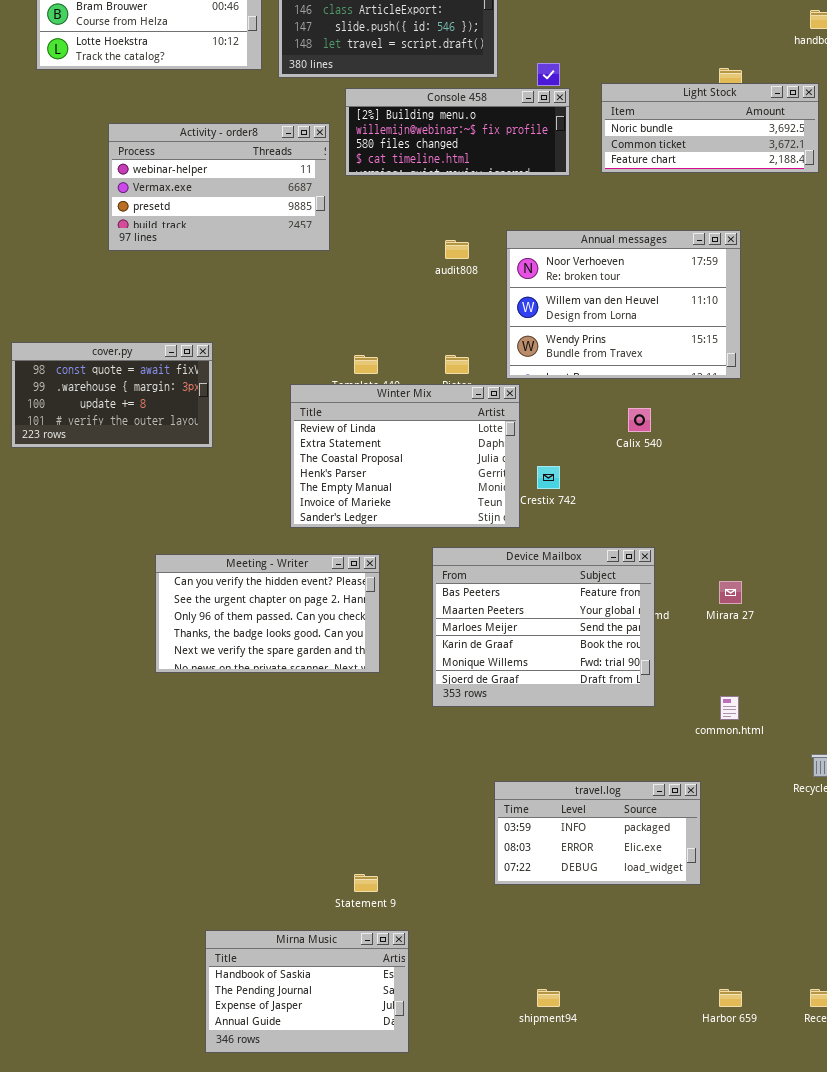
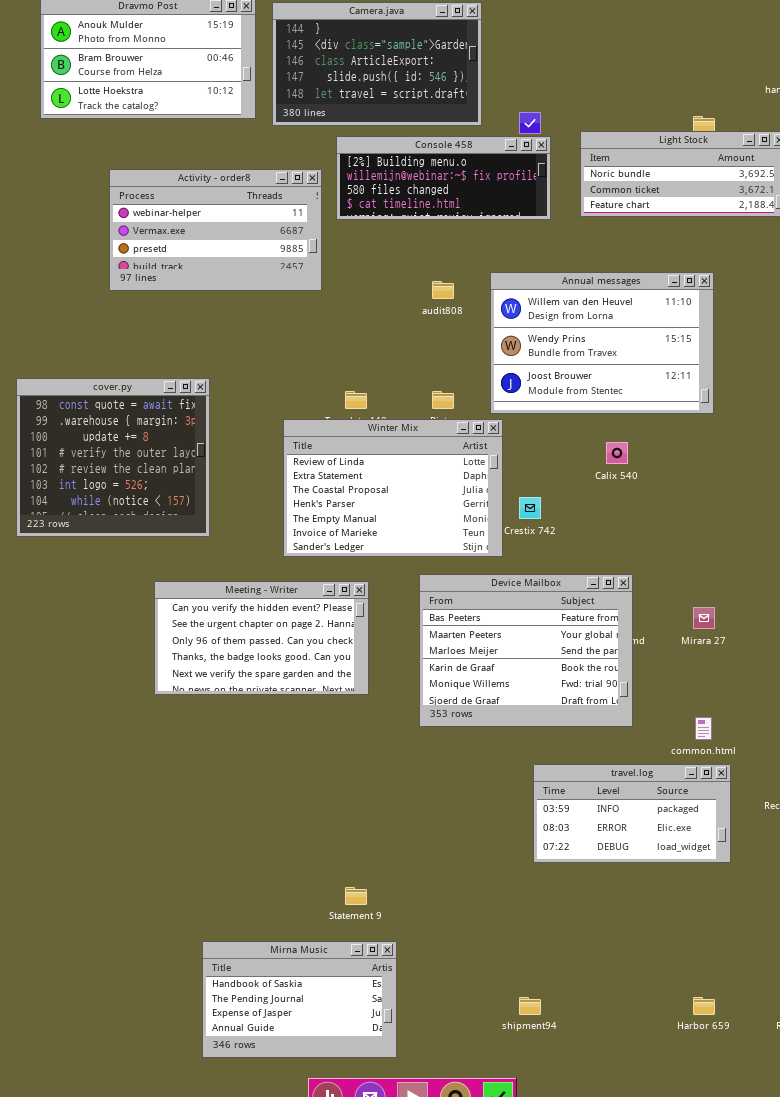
Annual messages: [506,230,741,379] -> [490,272,714,414], scrolled down 1 row
cover.py: [11,342,213,448] -> [16,378,210,537], resized
travel.log: [494,781,701,885] -> [533,764,731,863], moved

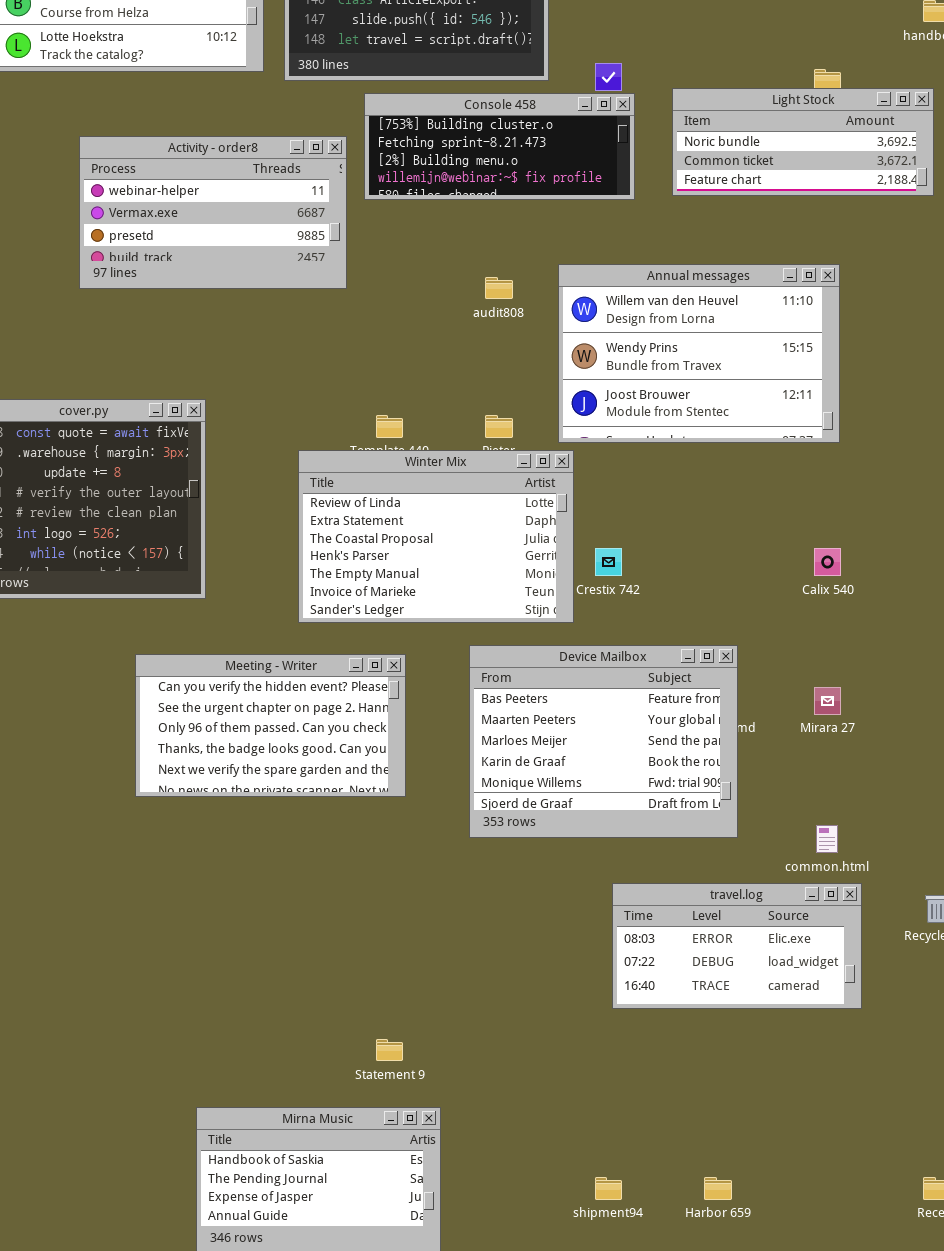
Console 458: [336,136,551,220] -> [364,93,635,200], scrolled up 2 rows
Calix 540: [606,442,628,464] -> [814,548,841,576], moved
travel.log: [533,764,731,863] -> [612,883,862,1009], scrolled down 1 row
Harbor 659: [693,997,715,1015] -> [704,1177,732,1200], moved

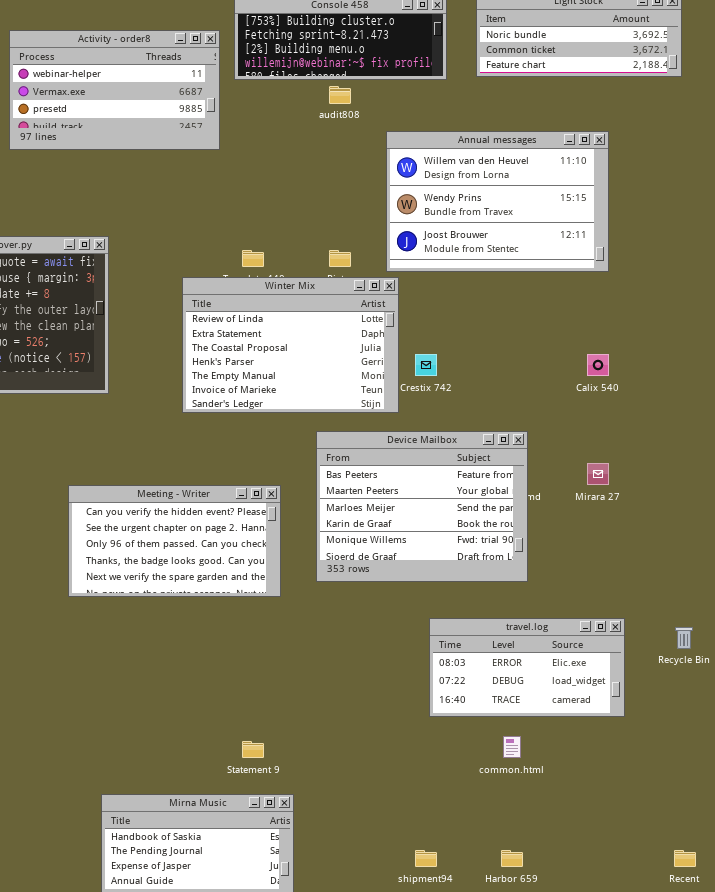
audit808: [485,277,513,299] -> [329,86,351,104], moved
Meeting - Writer: [135,654,406,797] -> [68,485,281,597], moved
common.html: [816,825,838,853] -> [503,736,521,758], moved

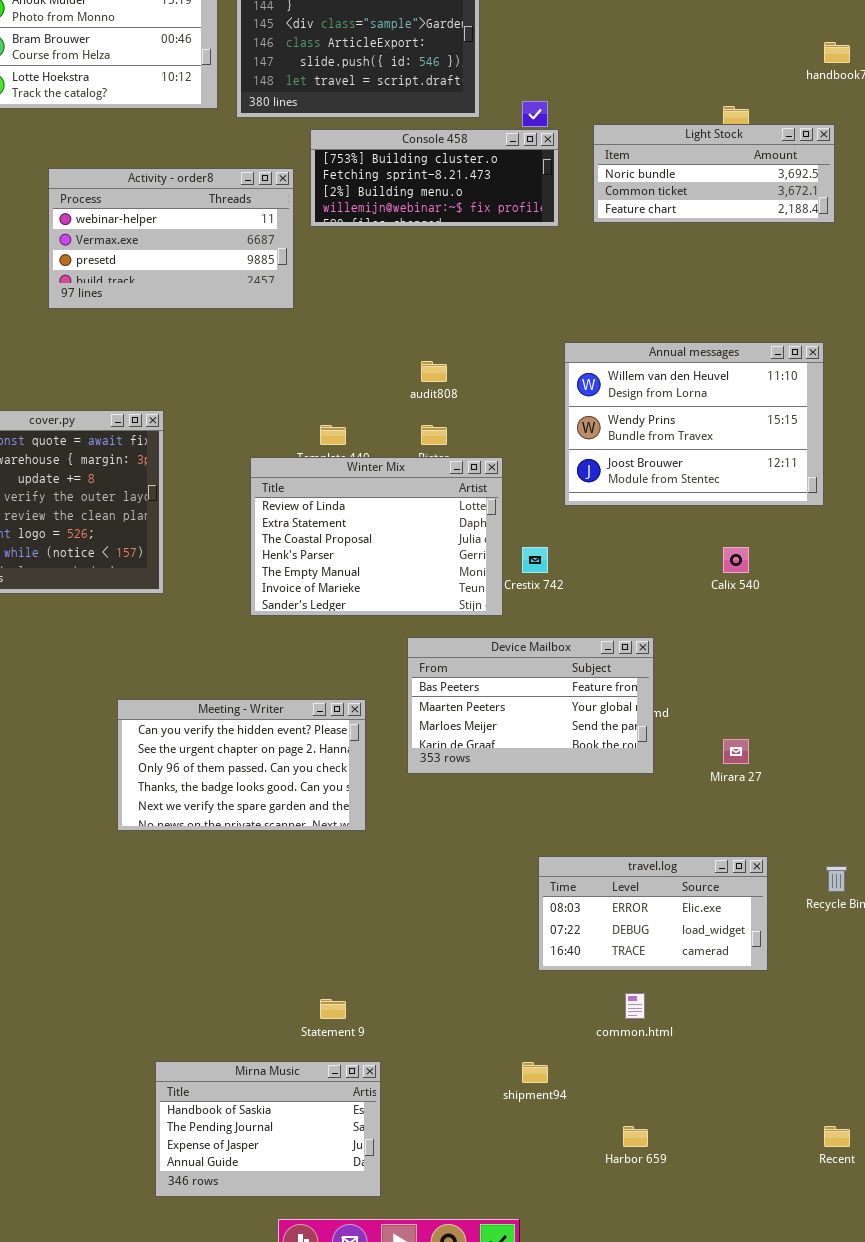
audit808: [329,86,351,104] -> [421,361,447,382], moved
Annual messages: [386,131,609,272] -> [564,342,824,506], moved
Device Mailbox: [316,431,528,582] -> [407,637,654,774], resized
Mirara 27: [587,463,609,485] -> [723,739,749,764], moved
shipment94: [415,850,437,867] -> [522,1062,548,1083], moved

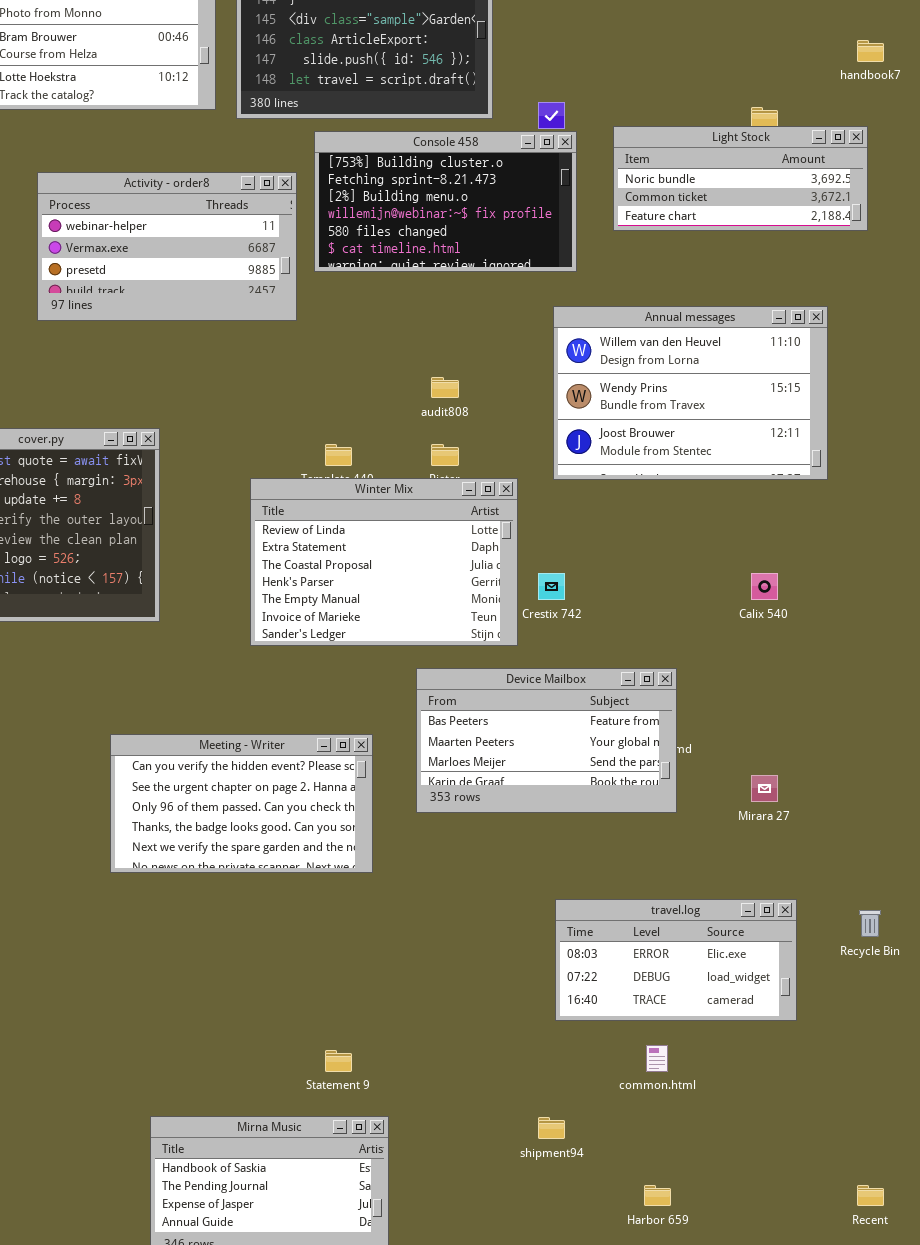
Console 458: [310,129,559,227] -> [314,131,577,272], resized
Annual messages: [564,342,824,506] -> [553,306,828,480], moved

